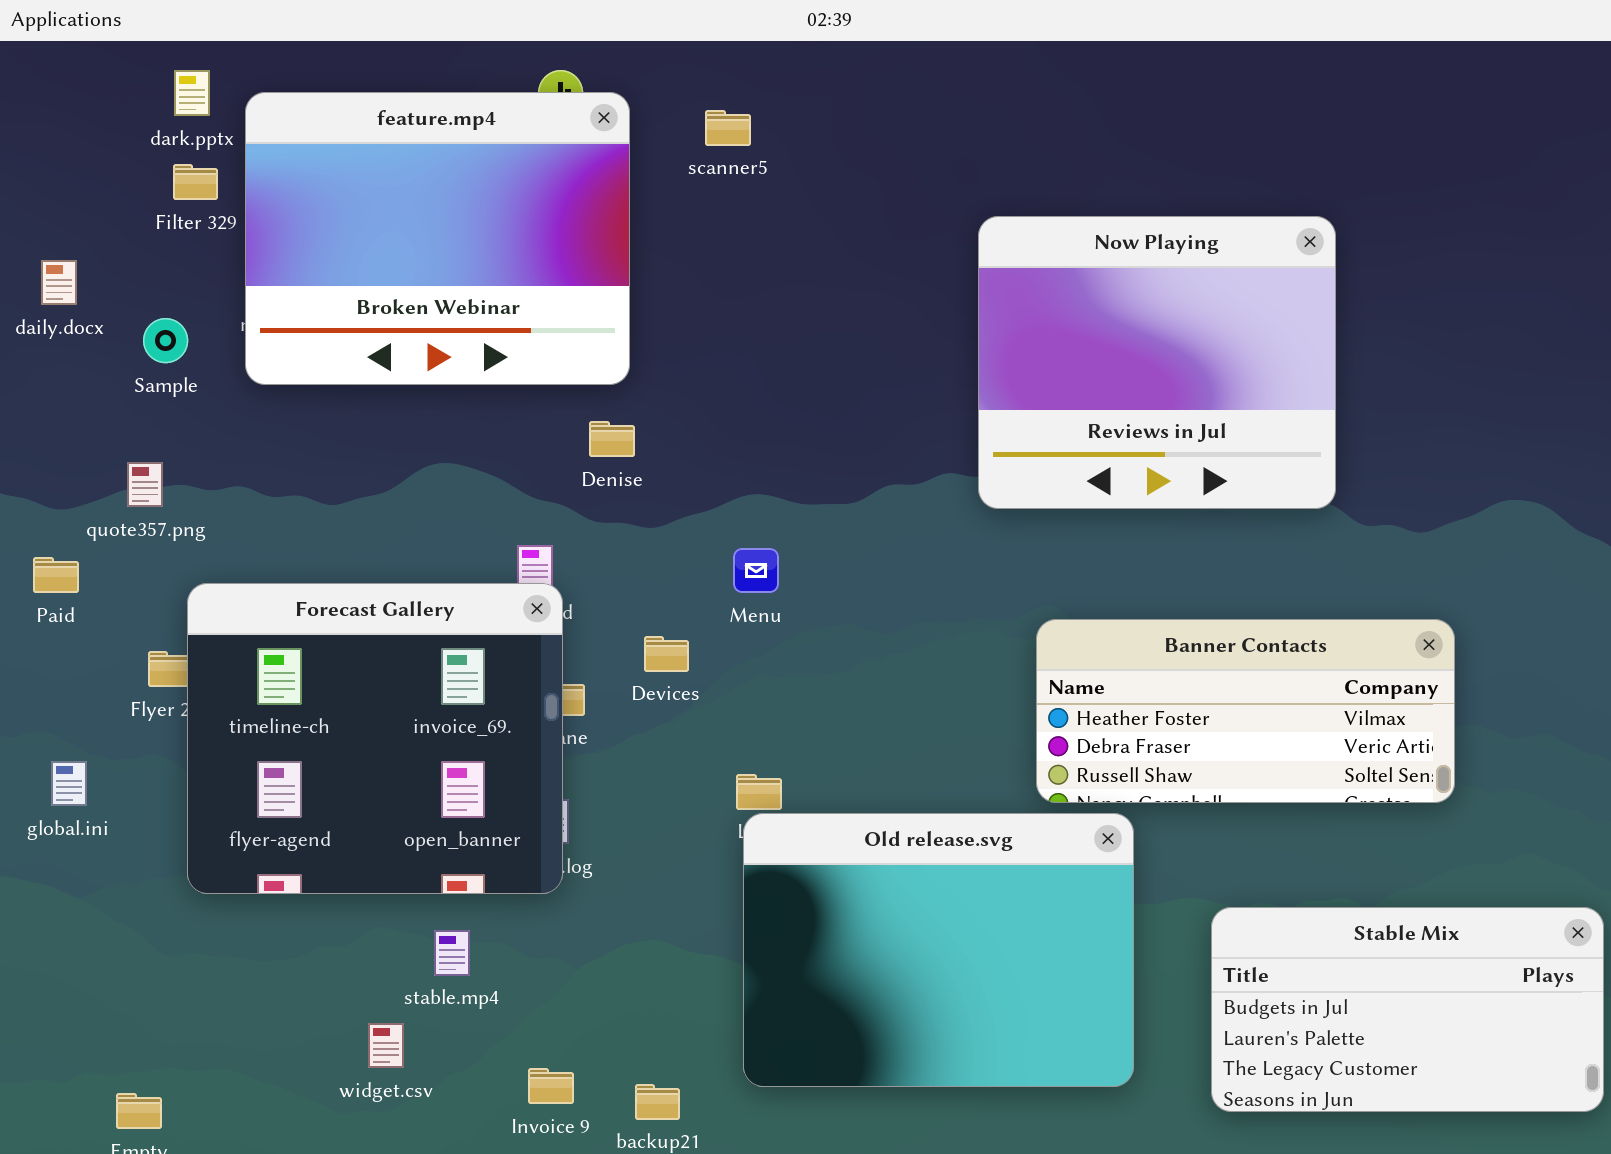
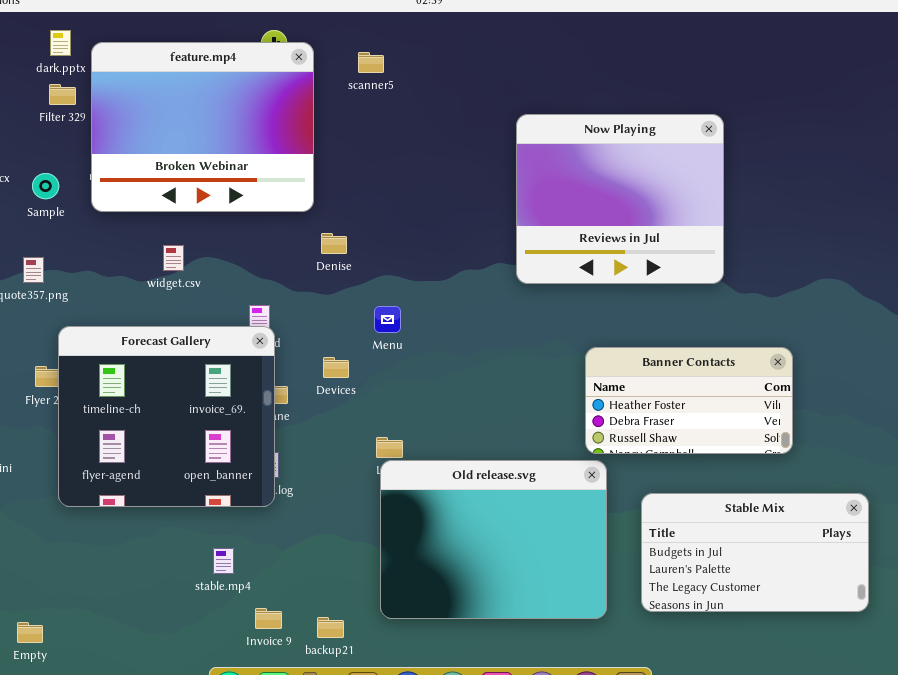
Denise: [589,421,635,457] -> [321,233,347,254], moved
Banner Contacts: [1036,619,1455,803] -> [585,347,793,454], resized
Stable Mix: [1211,907,1604,1112] -> [641,493,869,612], moved
stable.mp4: [434,930,470,976] -> [213,548,234,574], moved
widget.csv: [368,1023,404,1068] -> [163,245,184,271], moved

